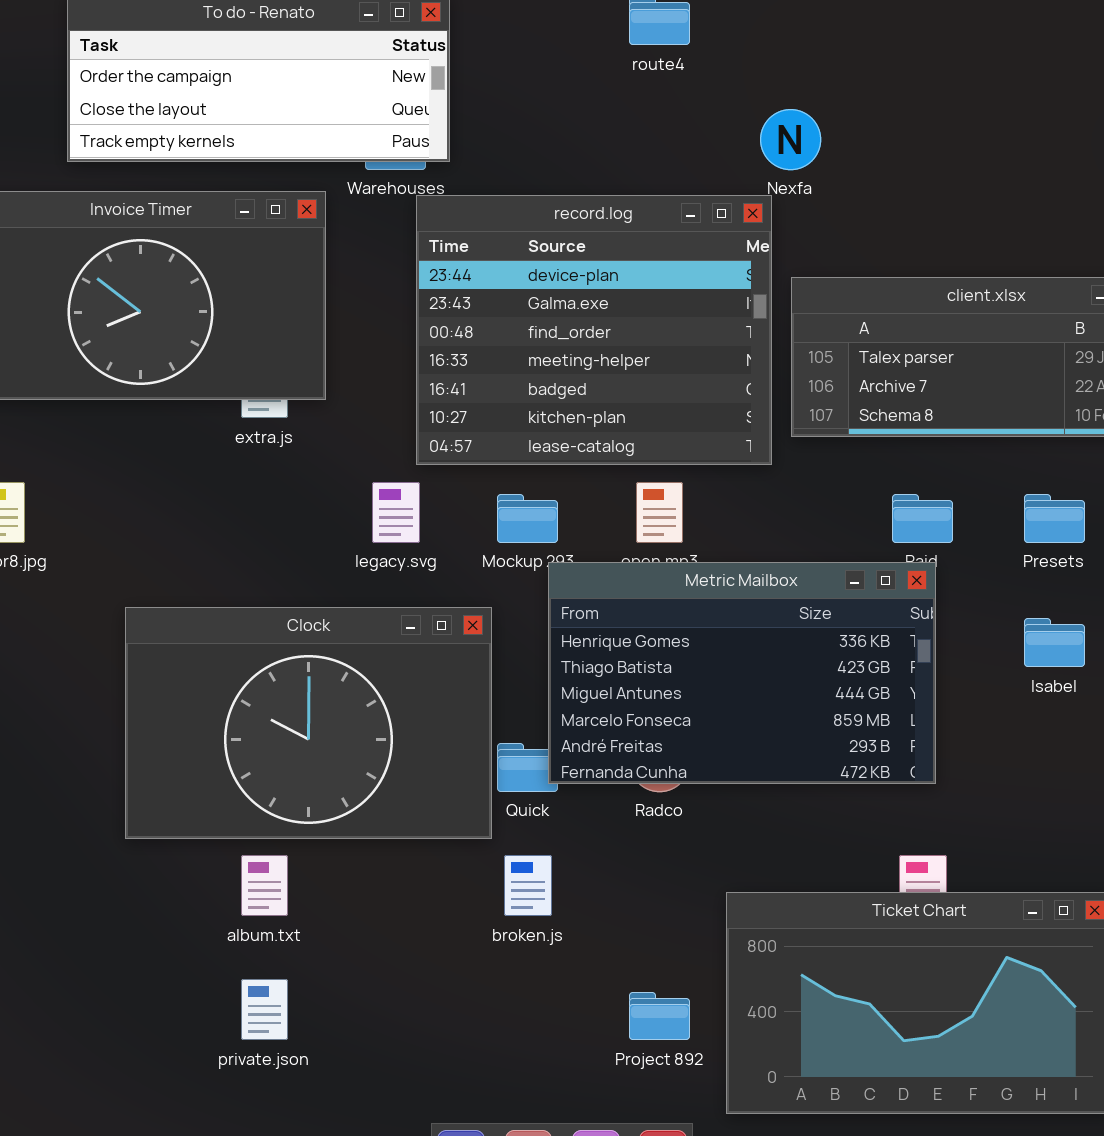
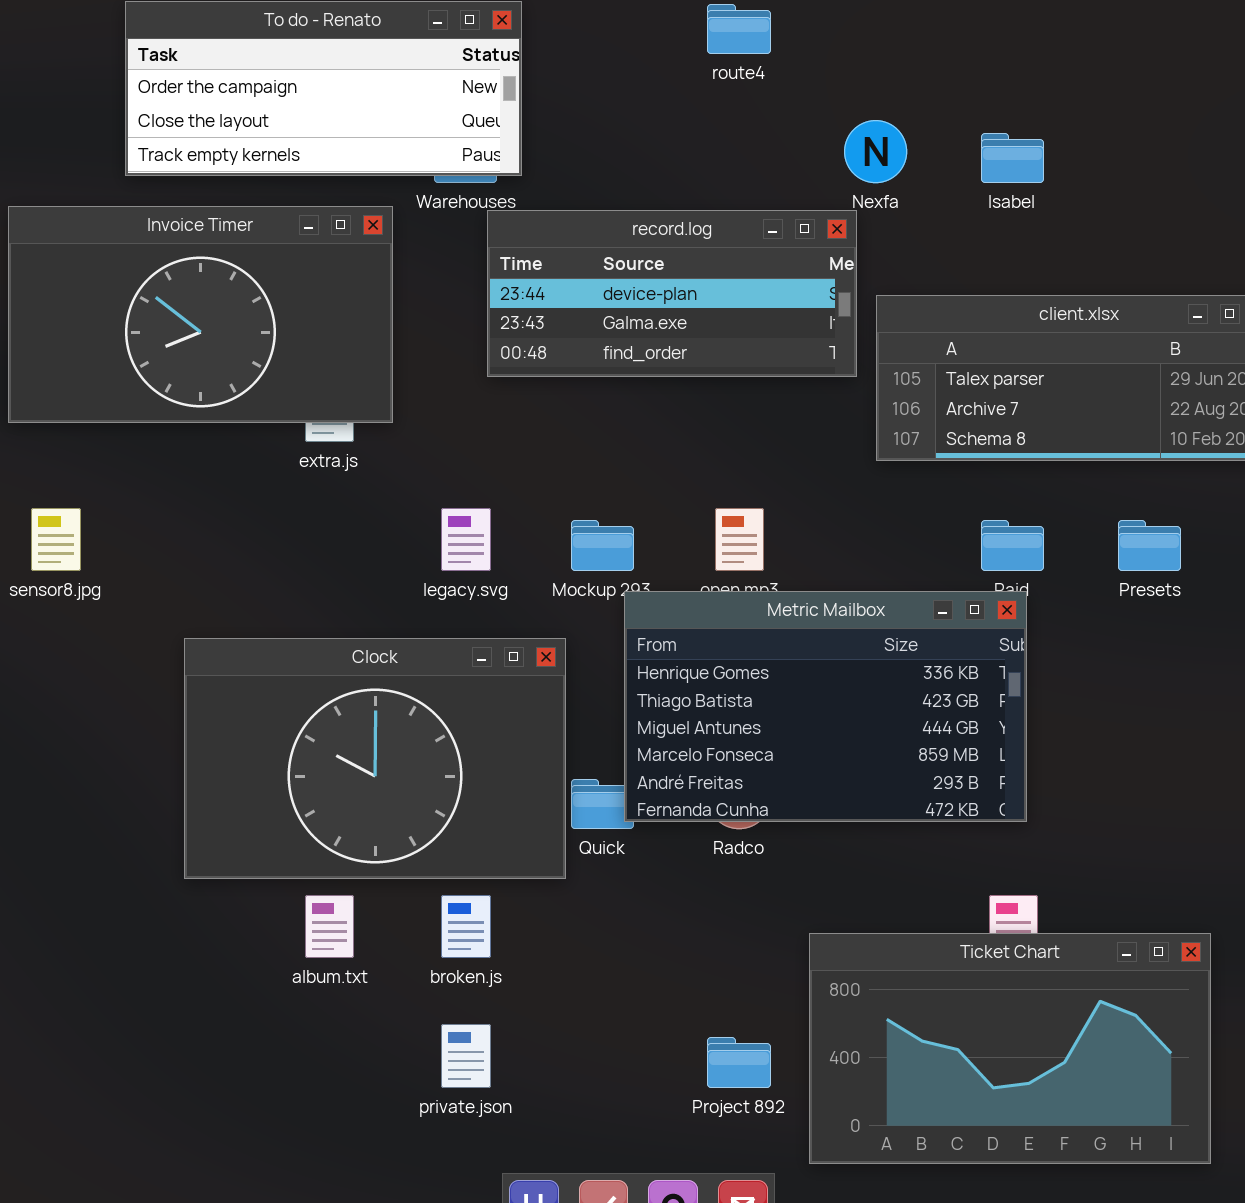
record.log: [416,195,772,465] -> [487,210,857,377], resized
Isabel: [1024,618,1085,667] -> [981,133,1044,183], moved
broken.js: [504,855,552,916] -> [441,895,491,958], moved
private.json: [241,979,288,1040] -> [441,1024,491,1088], moved

